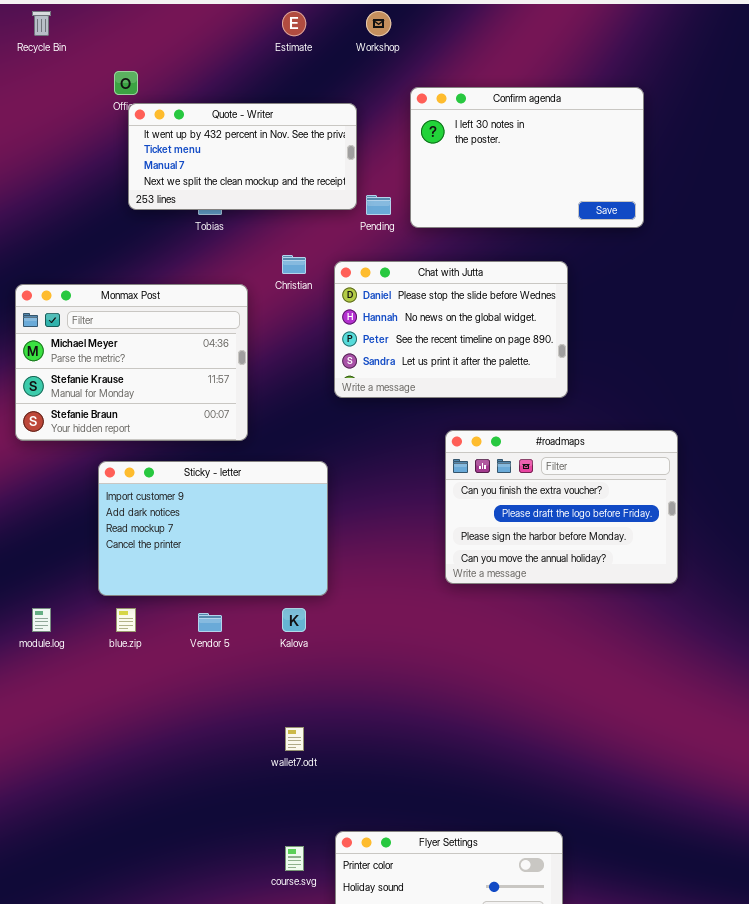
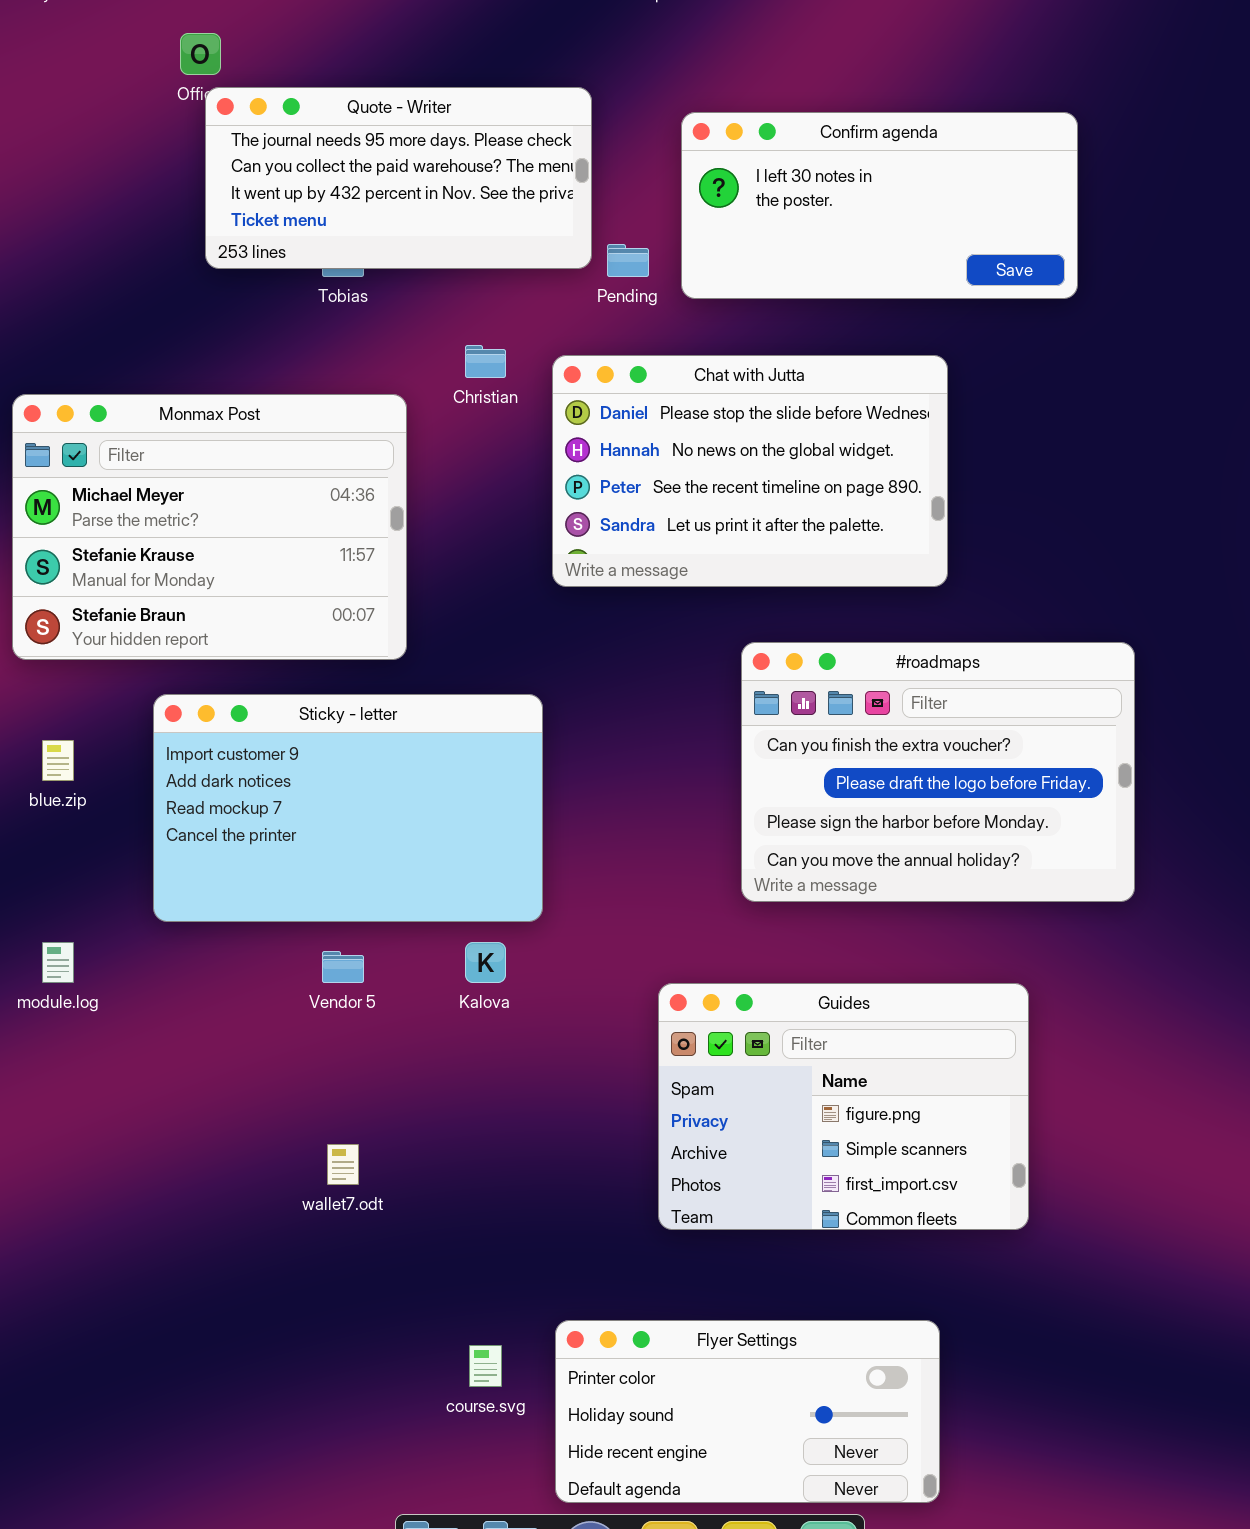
Confirm agenda: [410,87,644,228] -> [681,112,1078,299], resized
Quote - Writer: [128,103,357,210] -> [205,87,592,269], scrolled up 2 rows
blue.zip: [116,608,136,632] -> [42,740,74,781], moved
Guides: none -> [658,983,1029,1230], opened
wallet7.odt: [285,727,304,751] -> [327,1144,359,1185], moved

